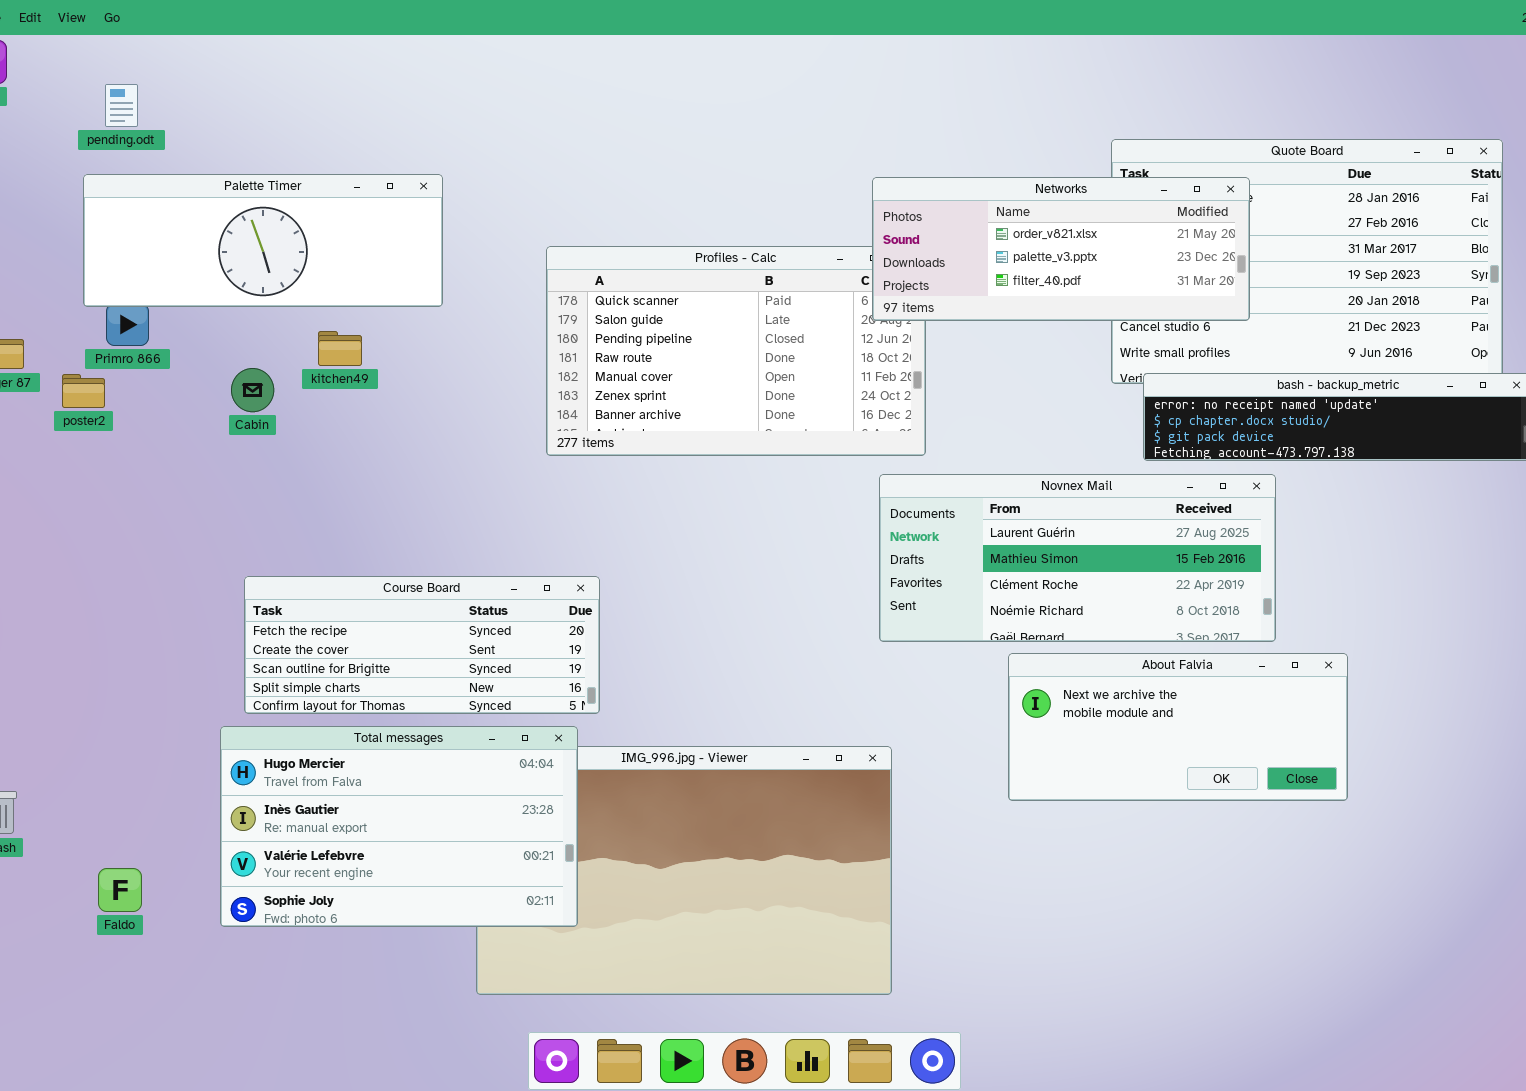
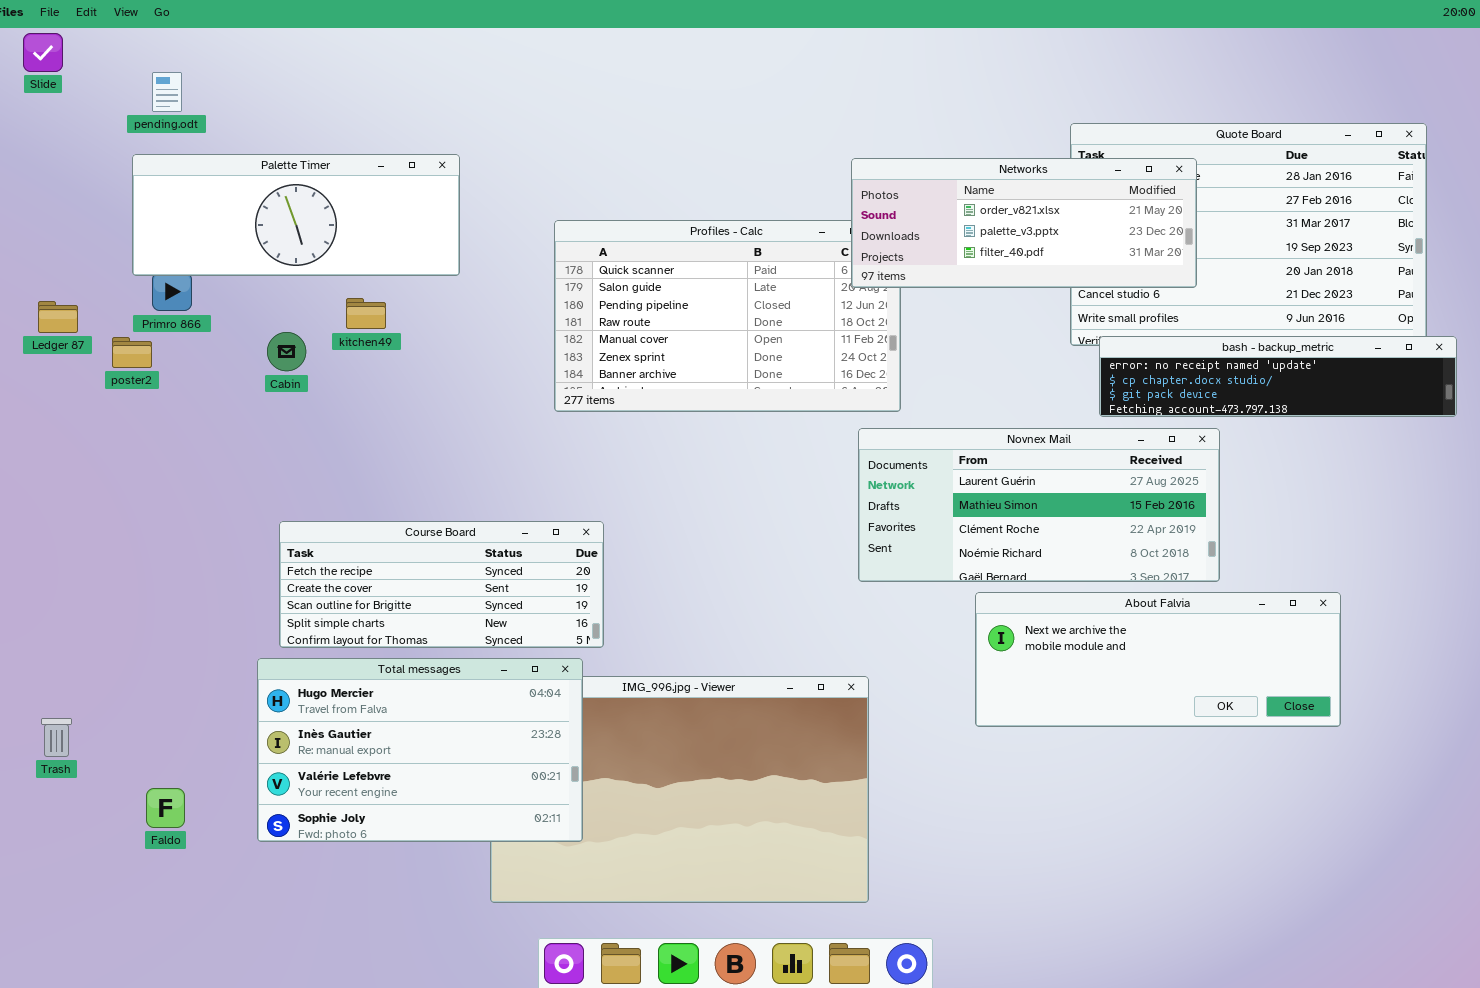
About Falvia: [1008,653,1348,801] -> [975,592,1341,727], resized

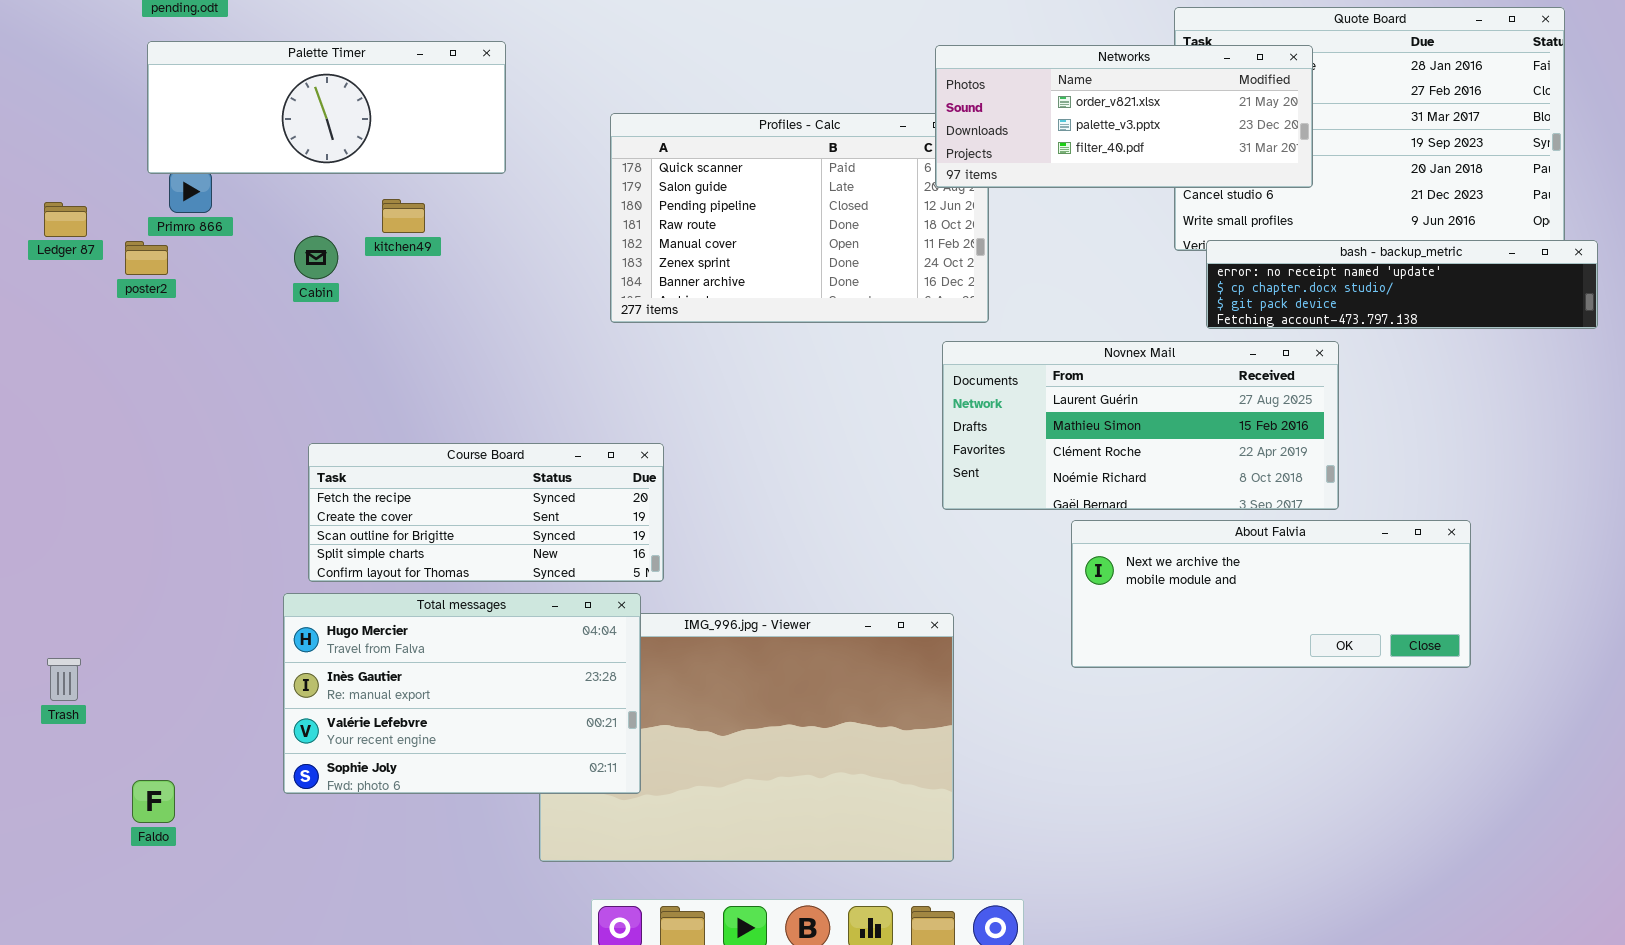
Faldo: [146,788,185,828] -> [132,780,175,823], moved

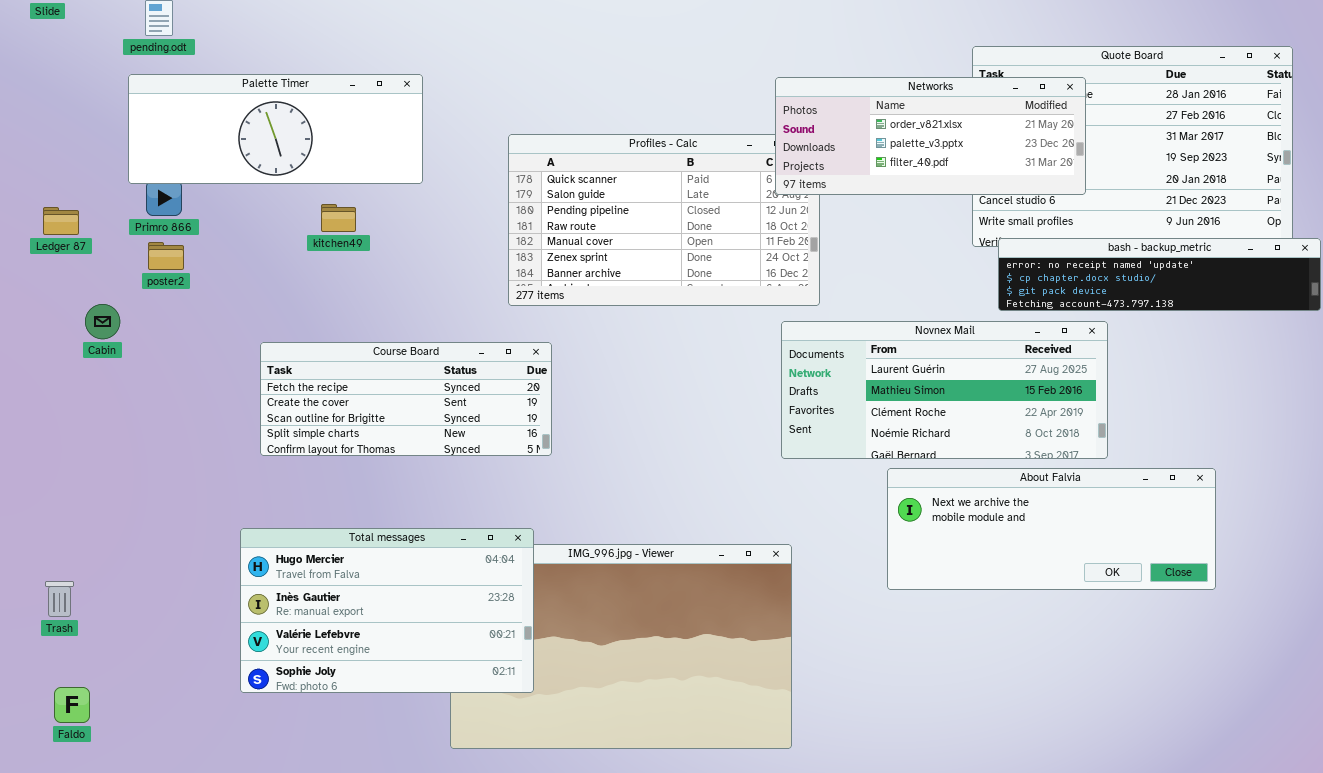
Cabin: [294,236,338,279] -> [85,304,120,339], moved
poster2: [125,241,168,275] -> [148,242,184,270], moved
Course Board: [308,443,664,582] -> [260,342,552,456], moved
Faldo: [132,780,175,823] -> [54,687,90,723], moved

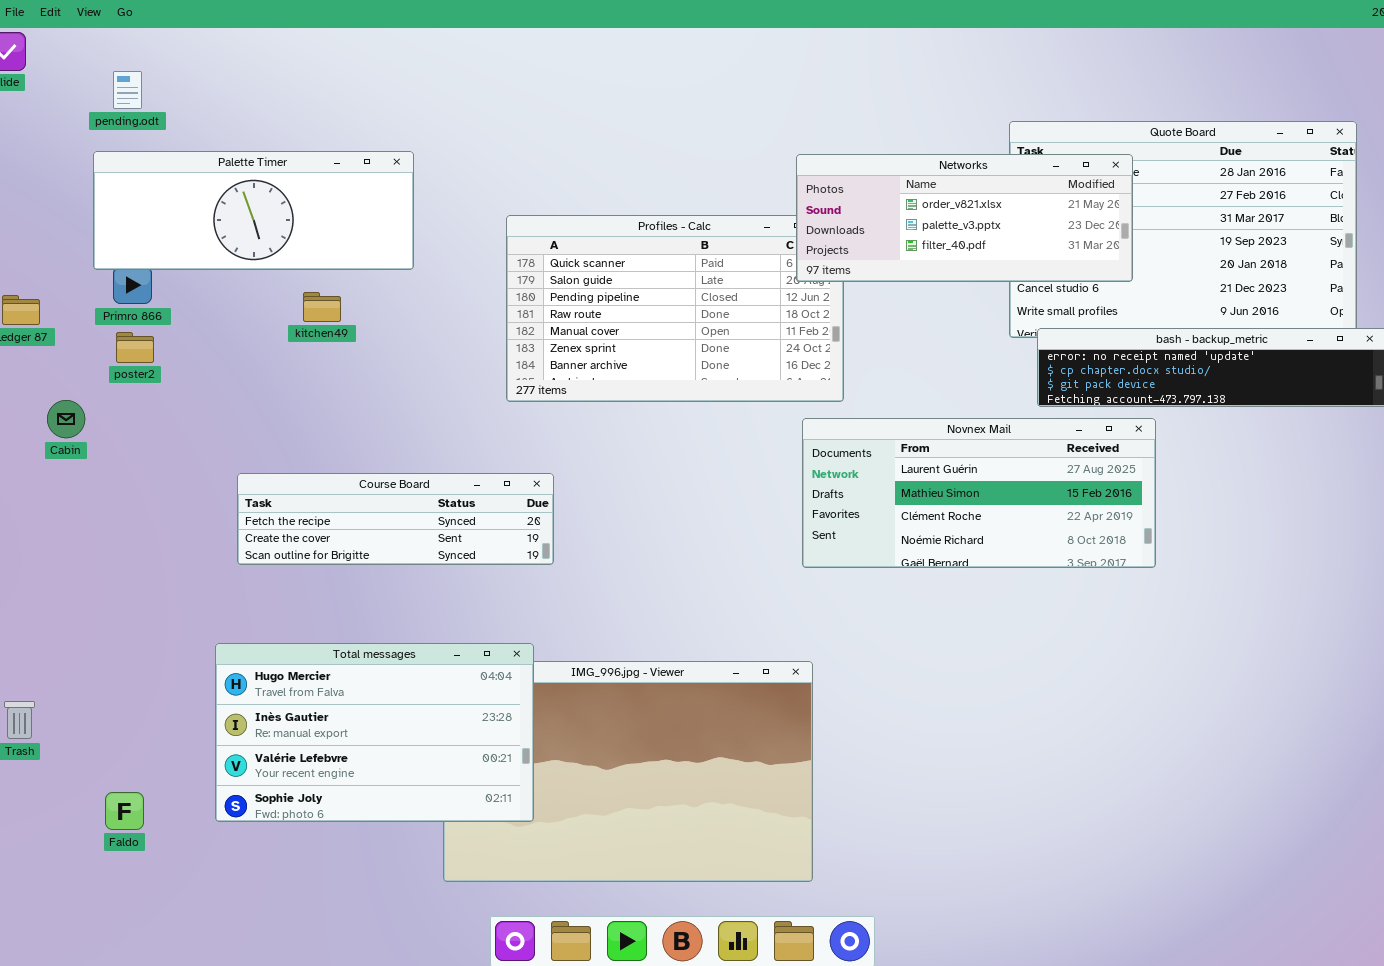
Course Board: [260,342,552,456] -> [237,473,554,565], resized
About Falvia: [887,468,1216,590] -> none, closed
Faldo: [54,687,90,723] -> [105,792,144,830], moved

